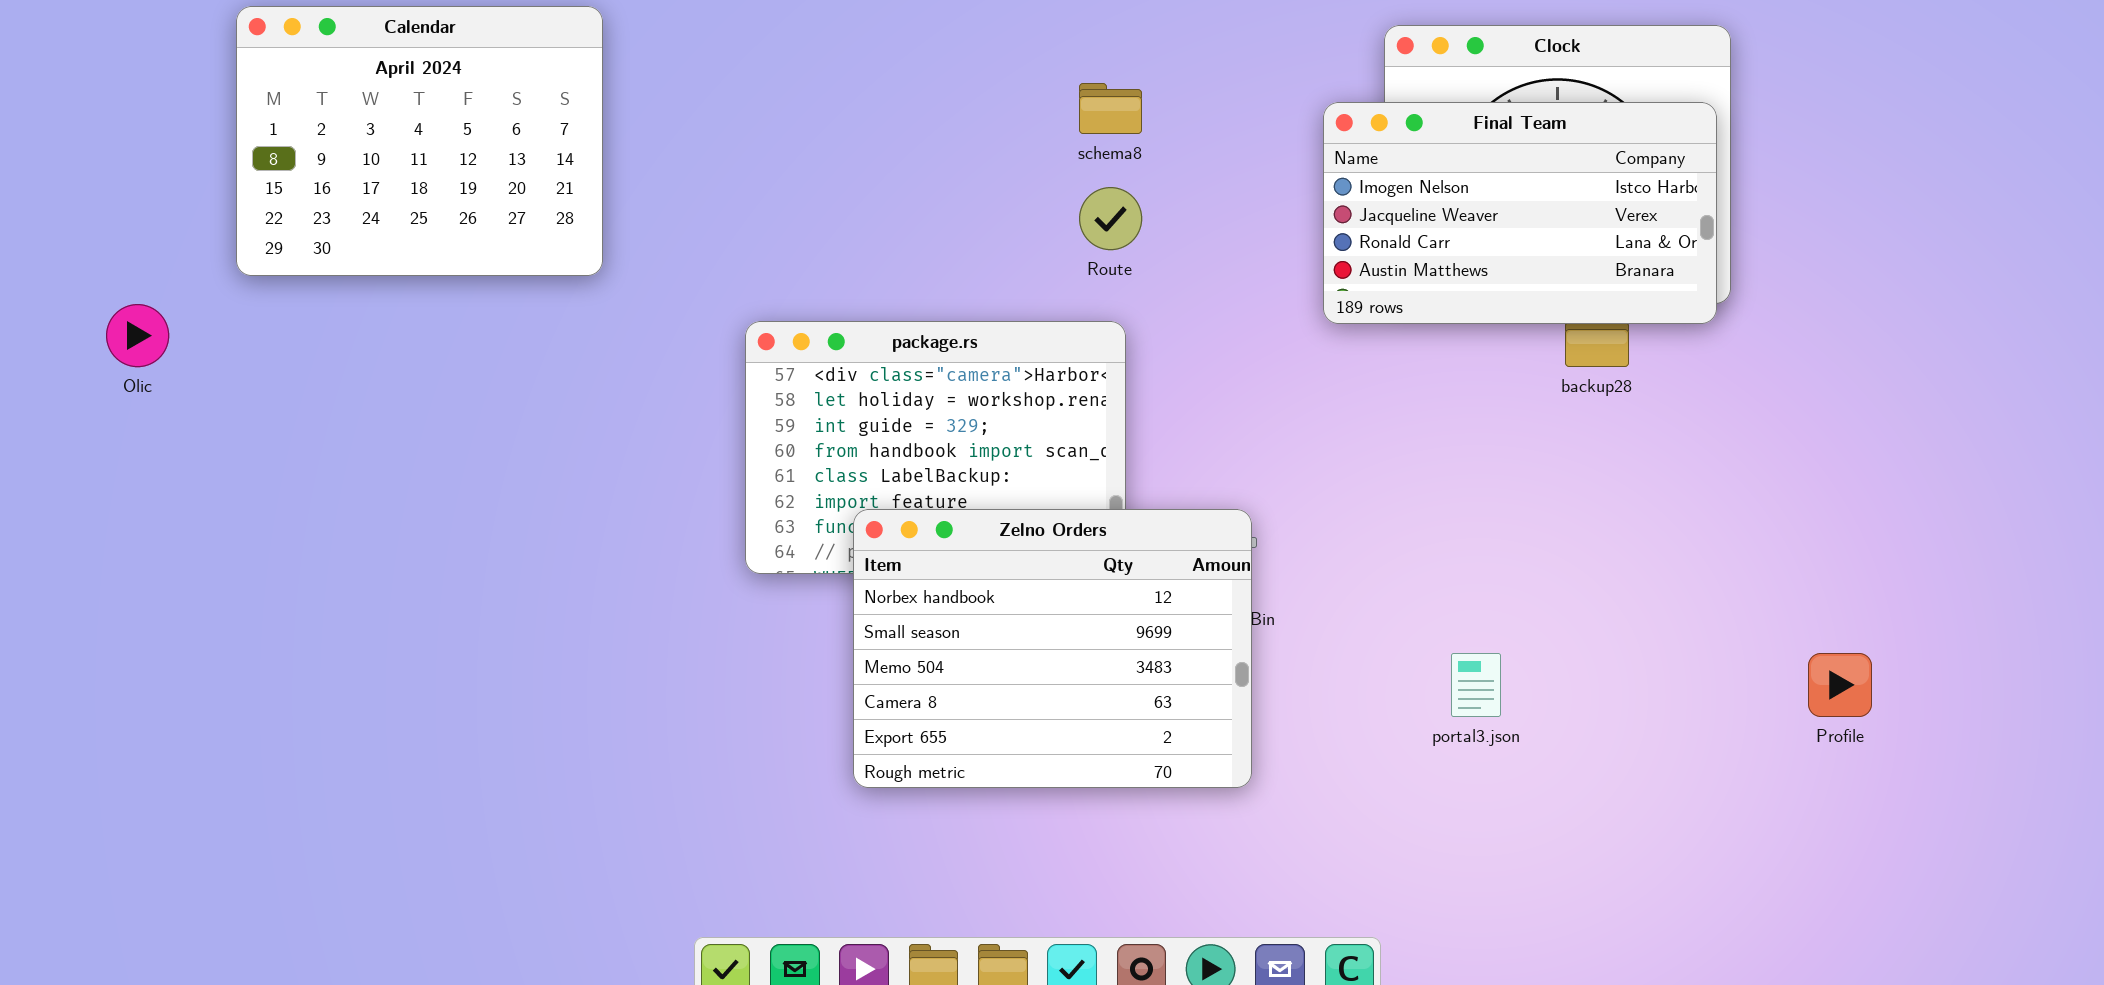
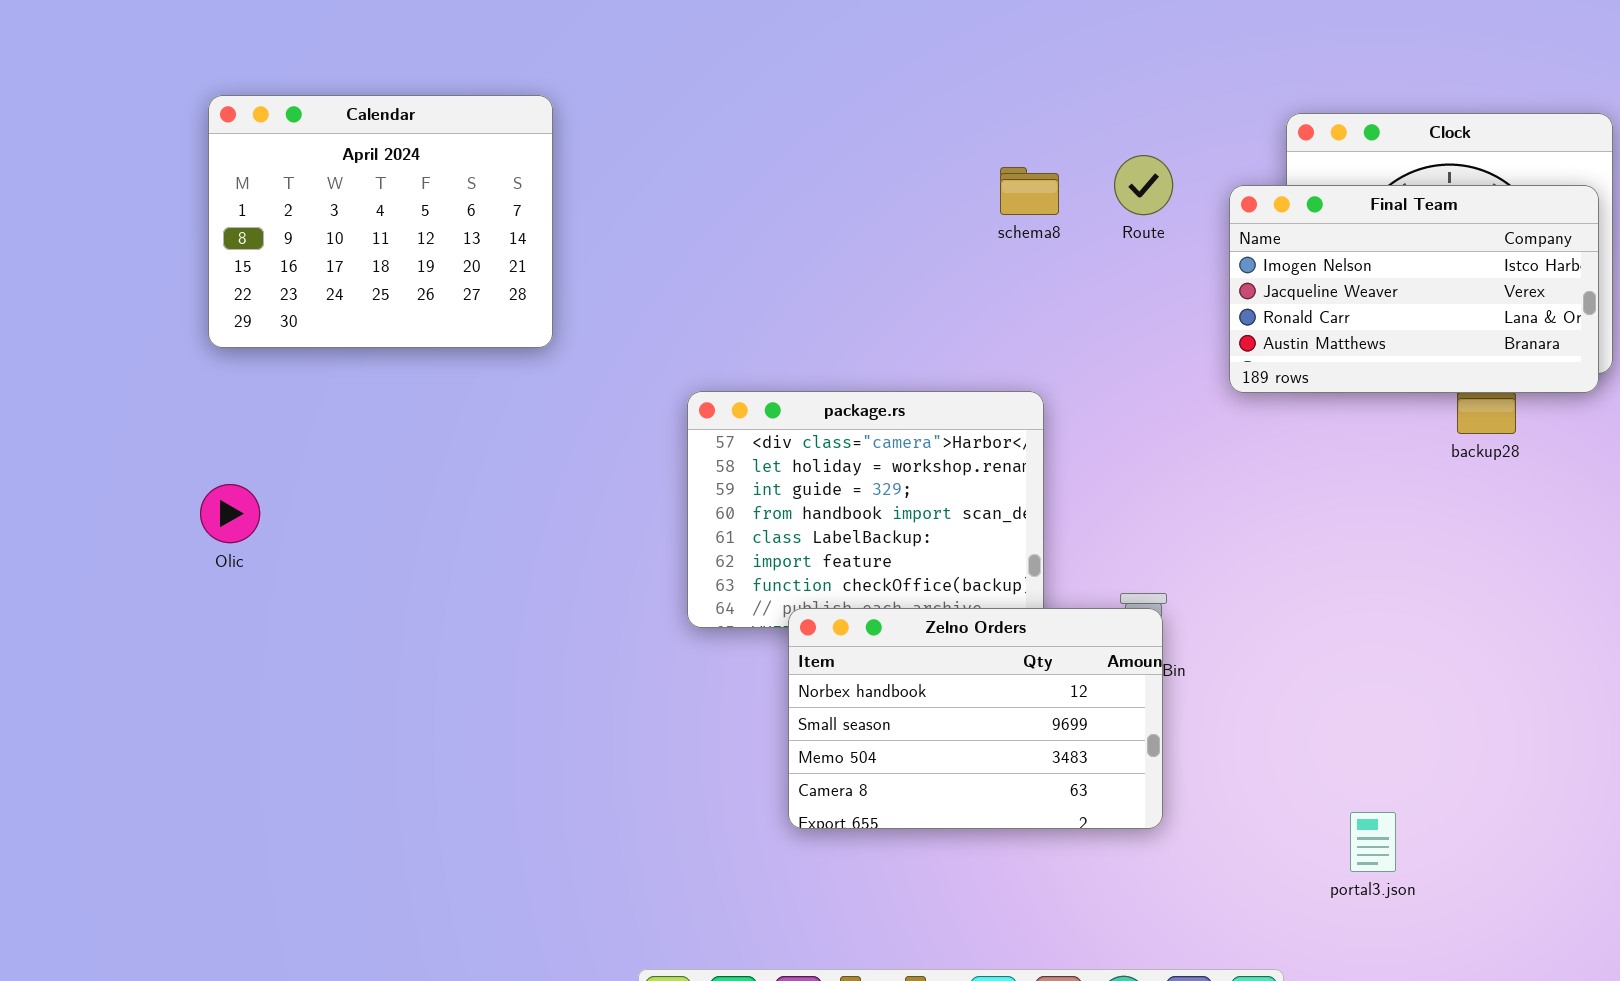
Route: [1079,187,1142,250] -> [1114,155,1173,215], moved
Olic: [106,304,169,367] -> [200,484,260,543], moved
Zelno Orders: [853,509,1252,788] -> [788,608,1163,829], resized
portal3.json: [1451,653,1501,717] -> [1350,812,1396,872], moved

